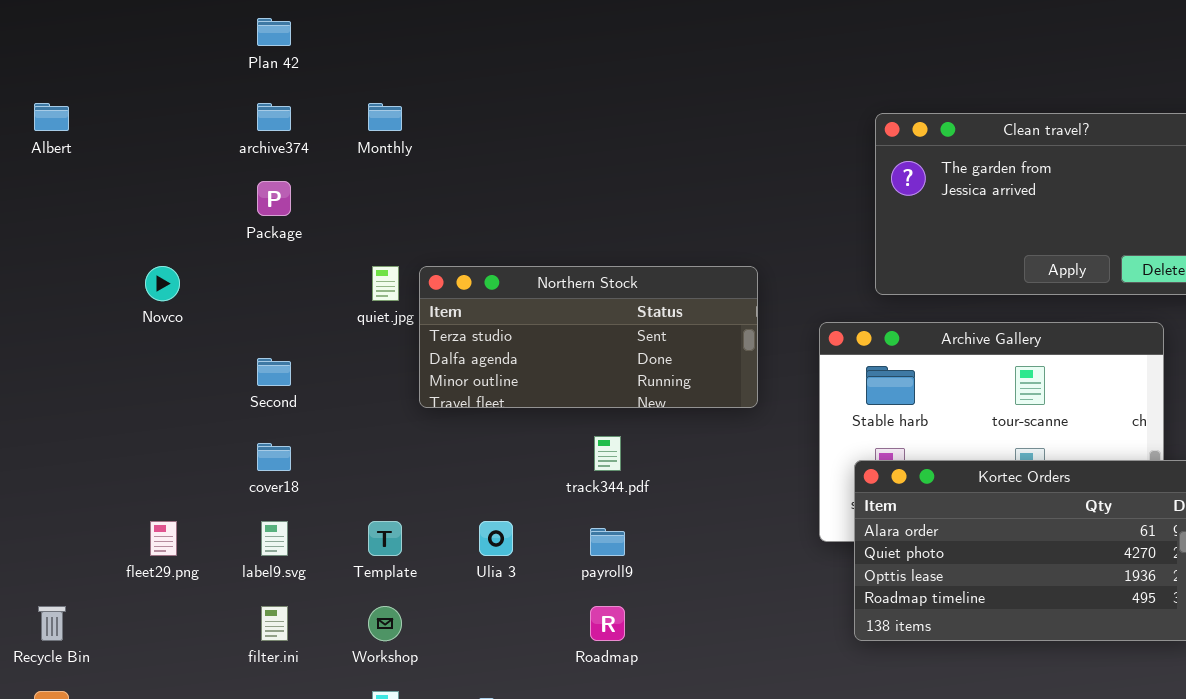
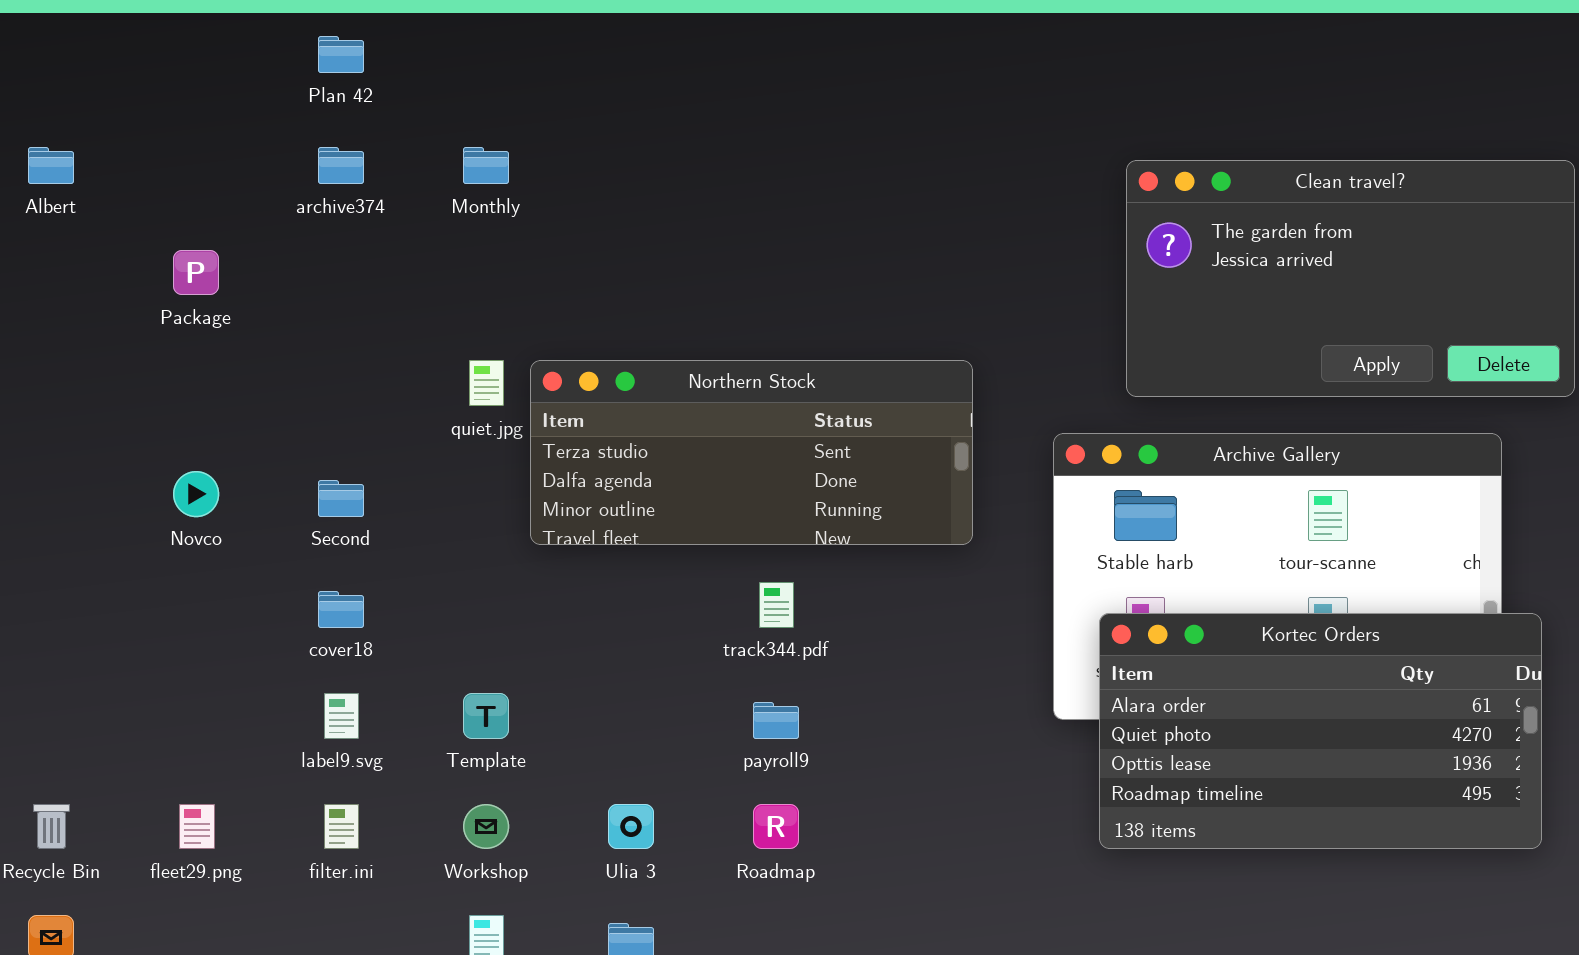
Package: [257,181,291,216] -> [173,250,219,295], moved
Novco: [145,266,180,301] -> [173,471,219,517], moved
fleet29.png: [150,521,177,556] -> [179,804,215,849], moved
Ulia 3: [479,521,513,556] -> [608,804,654,849], moved

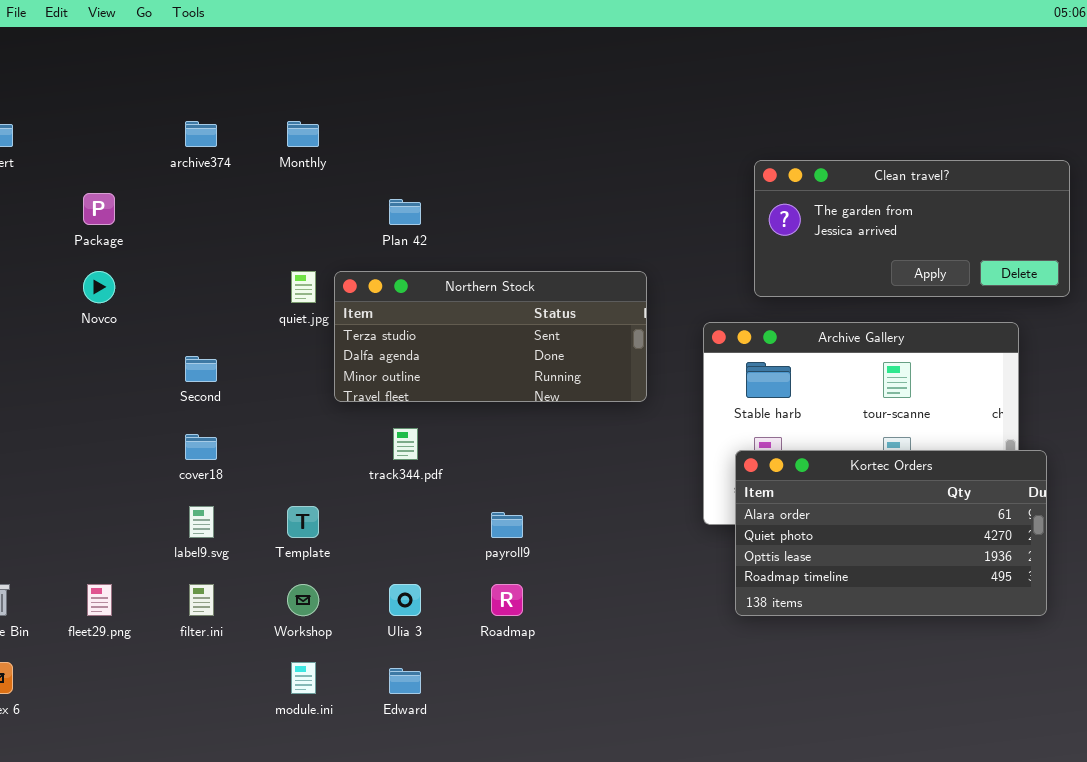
Plan 42: [318,36,364,73] -> [389,199,421,225], moved
Clean travel?: [1126,160,1575,397] -> [754,160,1070,297], resized
Novco: [173,471,219,517] -> [83,271,115,303], moved
track344.pdf: [759,582,794,628] -> [393,428,418,460], moved

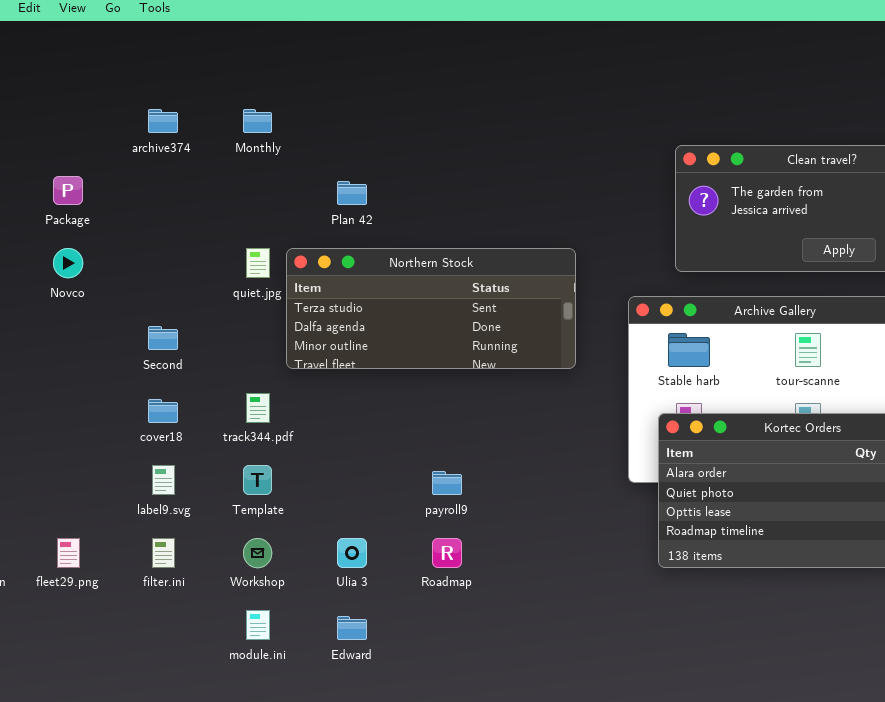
track344.pdf: [393,428,418,460] -> [246,393,270,423], moved

